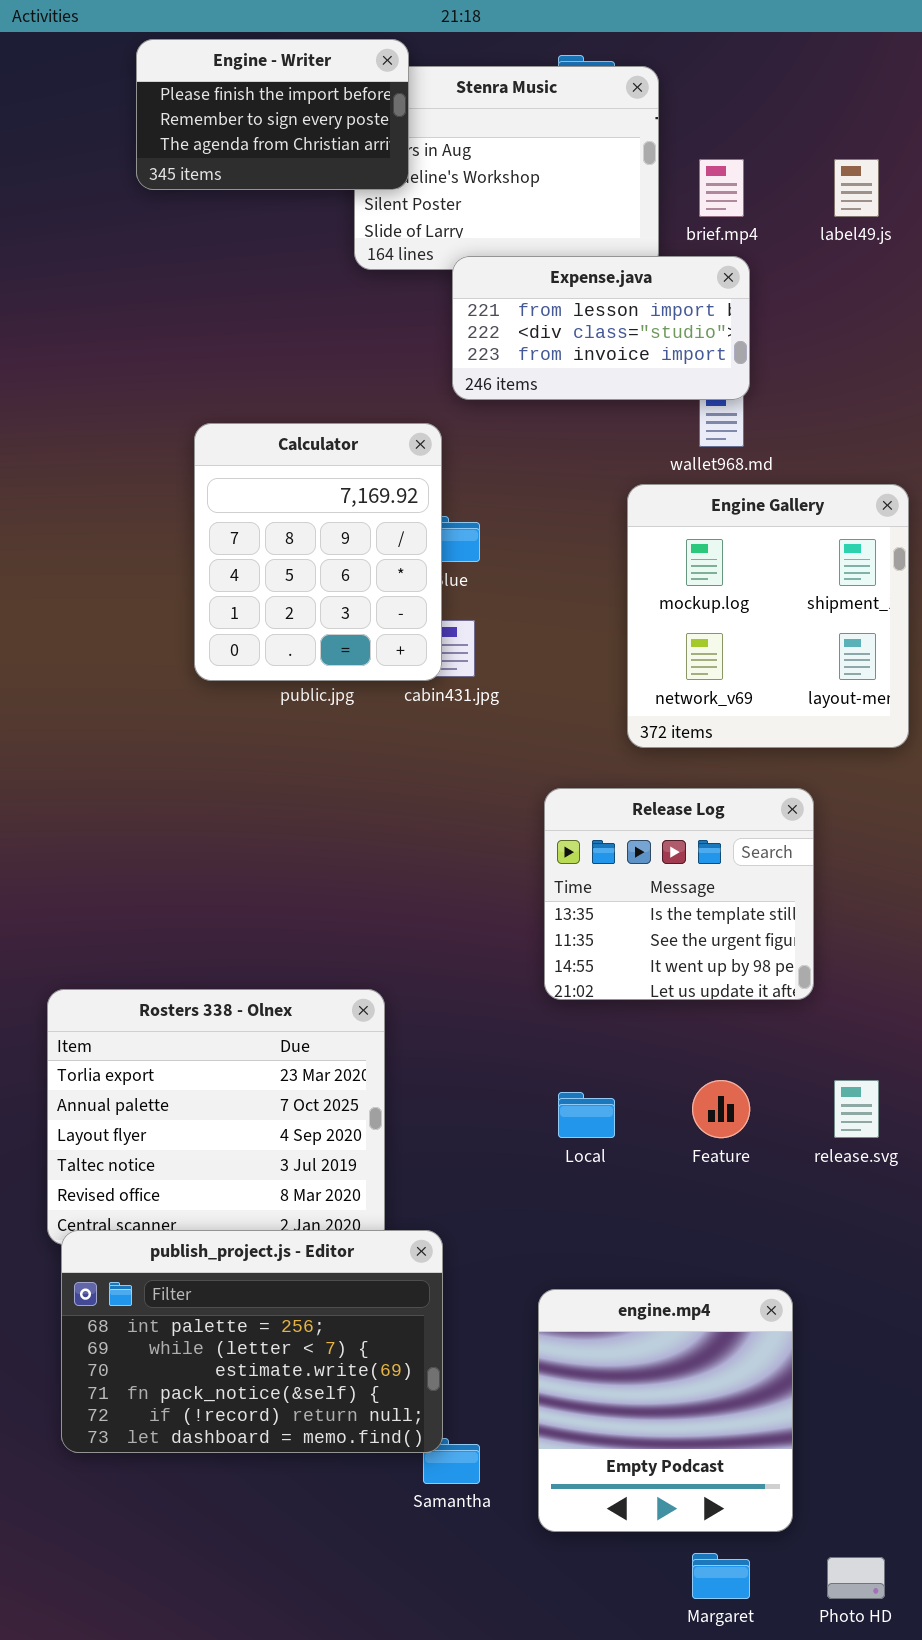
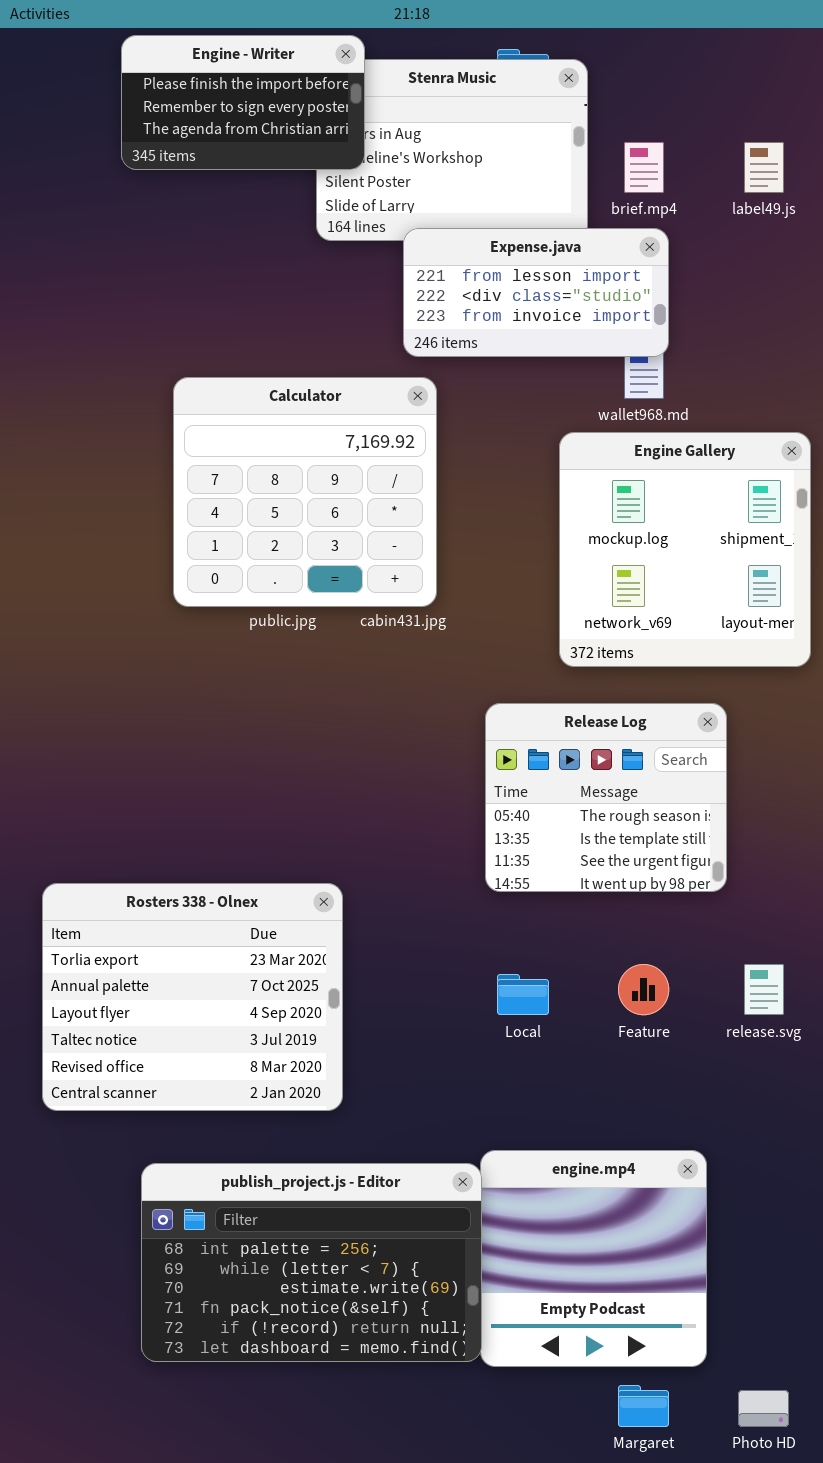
Calculator: [194,423,442,681] -> [173,377,437,607], resized
Release Log: [544,788,814,1000] -> [485,703,727,892], scrolled up 1 row
publish_project.js - Editor: [61,1230,443,1453] -> [141,1163,482,1362], moved

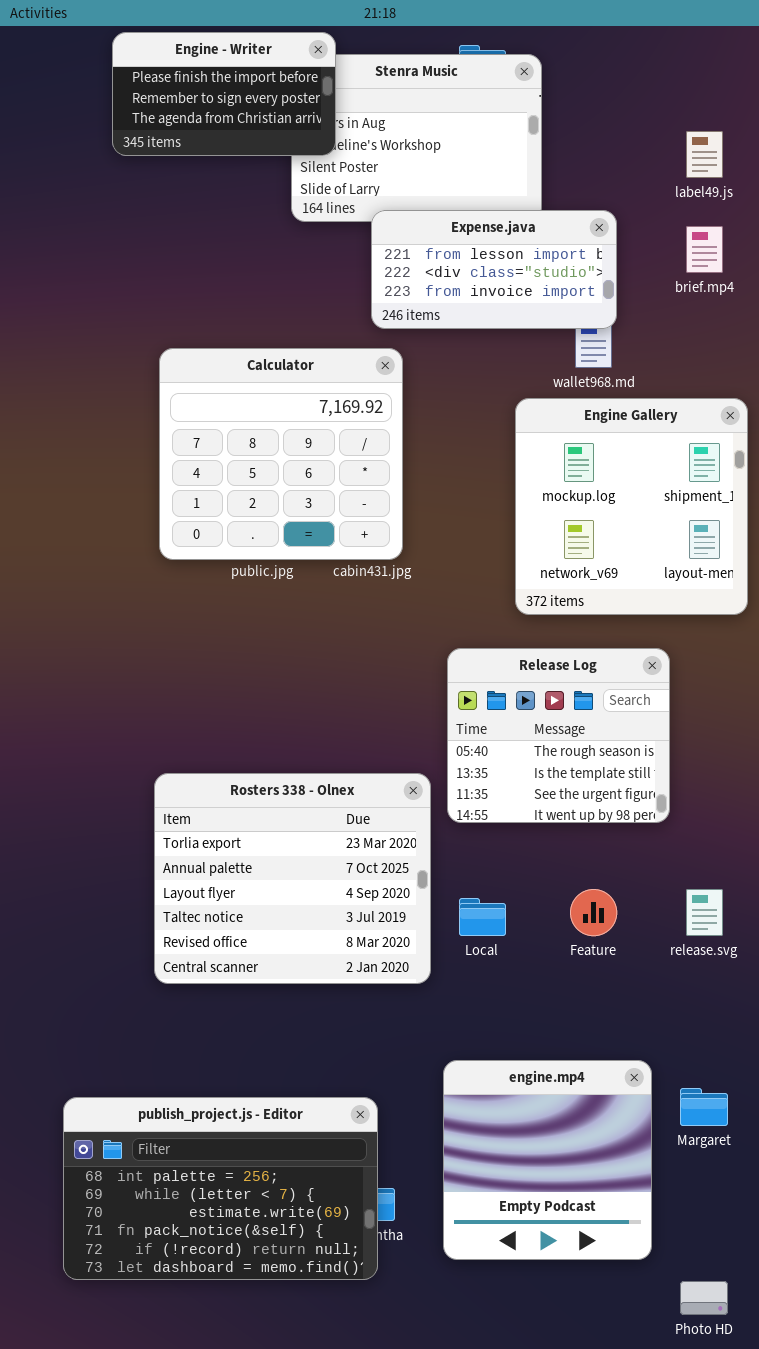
brief.mp4: [624,142,664,193] -> [686,226,723,273], moved
Rosters 338 - Olnex: [42,883,343,1111] -> [154,773,431,984], moved
publish_project.js - Editor: [141,1163,482,1362] -> [63,1097,378,1280], moved
Margaret: [618,1385,669,1427] -> [680,1088,728,1126], moved

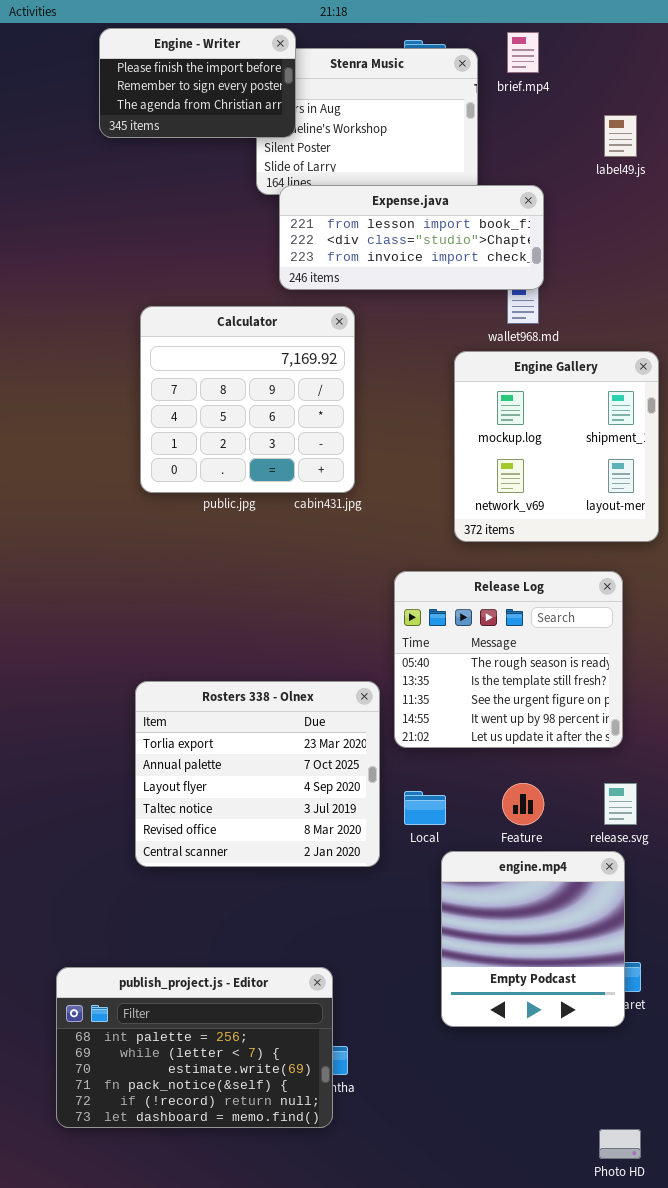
Expense.java: [371,210,617,329] -> [279,185,544,290], resized
brief.mp4: [686,226,723,273] -> [507,32,539,73], moved
Release Log: [447,648,670,823] -> [394,571,623,748], resized
engine.mp4: [443,1060,652,1260] -> [441,851,625,1027], moved

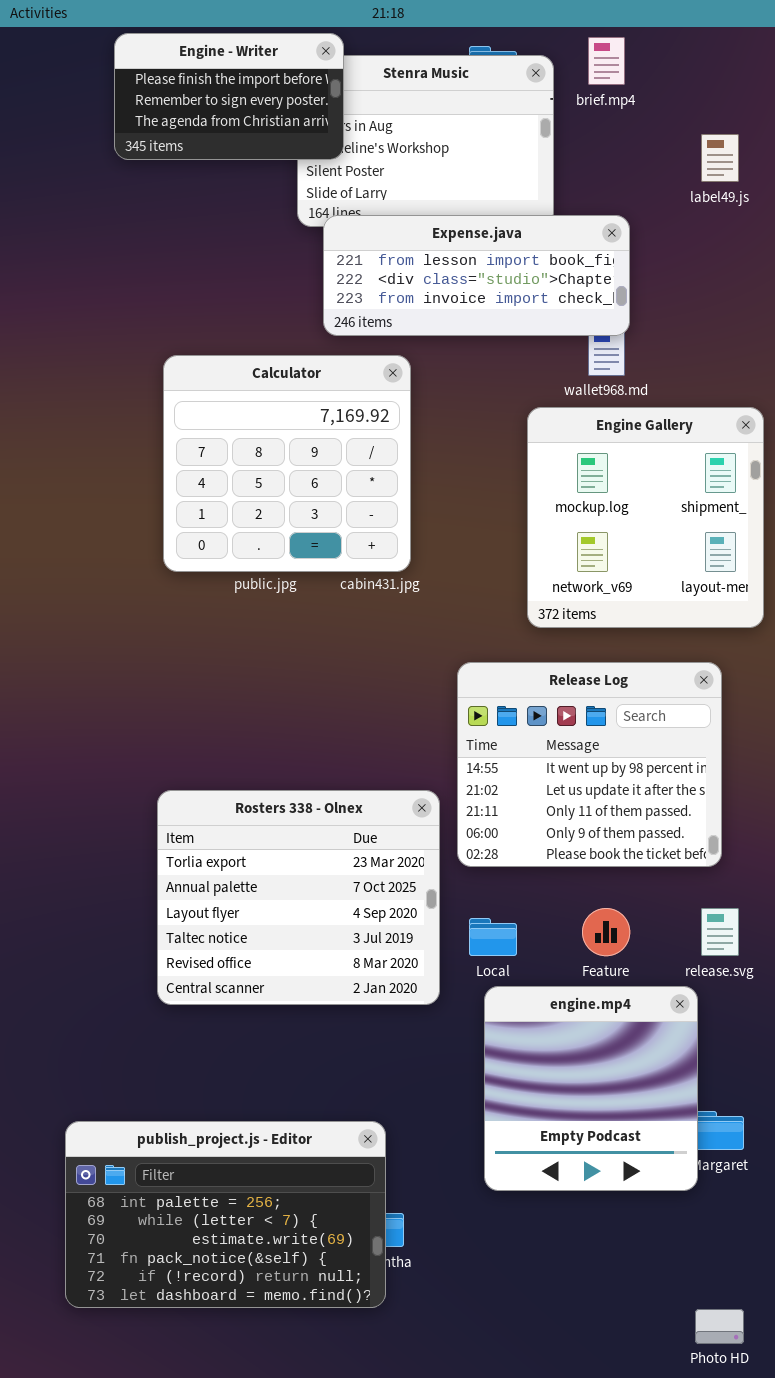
Release Log: [394,571,623,748] -> [457,662,722,867], scrolled down 3 rows
engine.mp4: [441,851,625,1027] -> [484,986,698,1191], moved

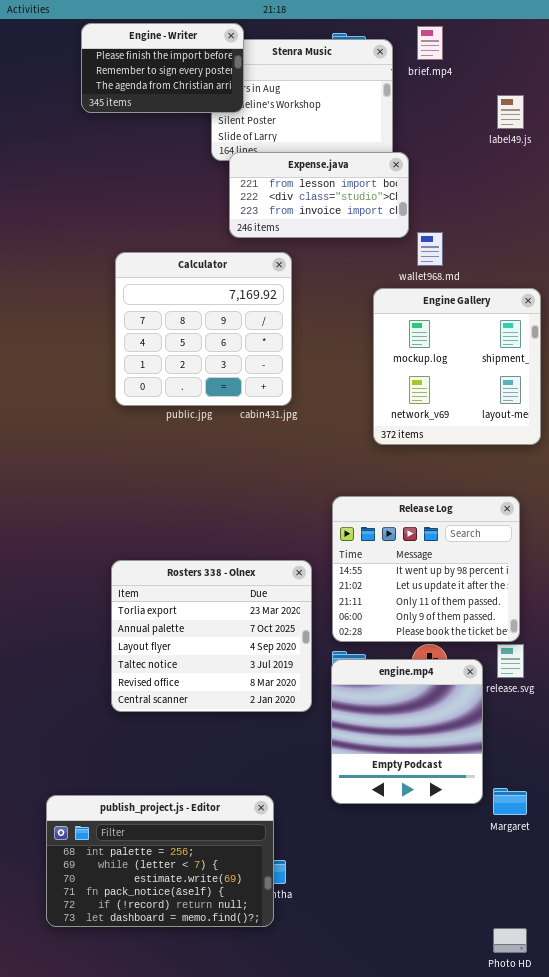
Expense.java: [323,215,630,336] -> [229,152,409,238], resized
Release Log: [457,662,722,867] -> [332,496,520,642], moved
engine.mp4: [484,986,698,1191] -> [331,659,483,804], moved

